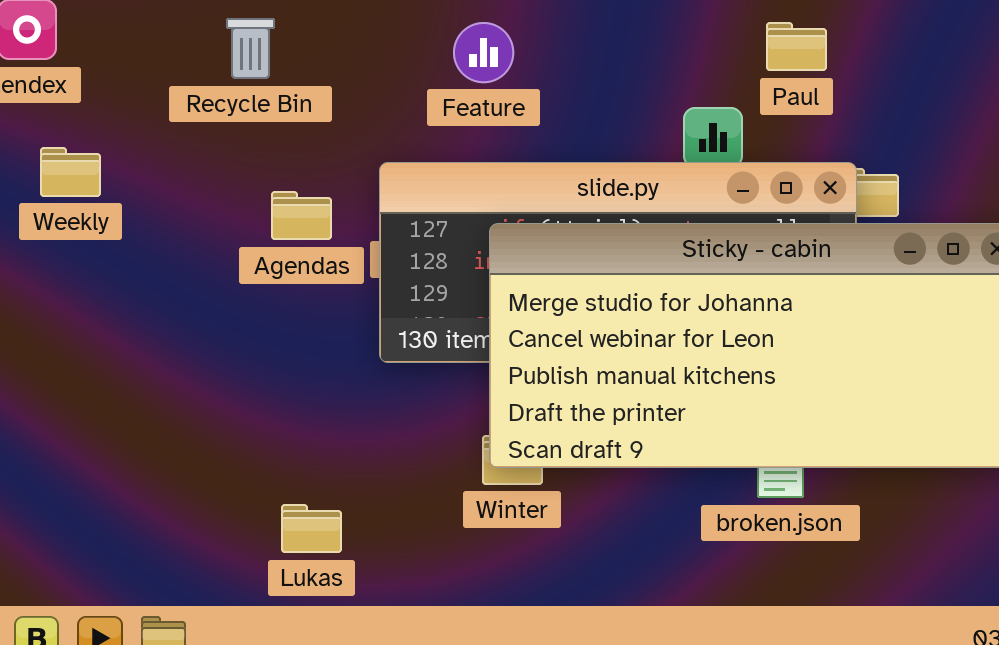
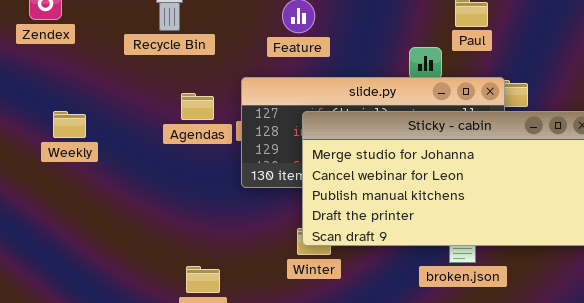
Weekly: [40,147,101,197] -> [53,111,86,138], moved

